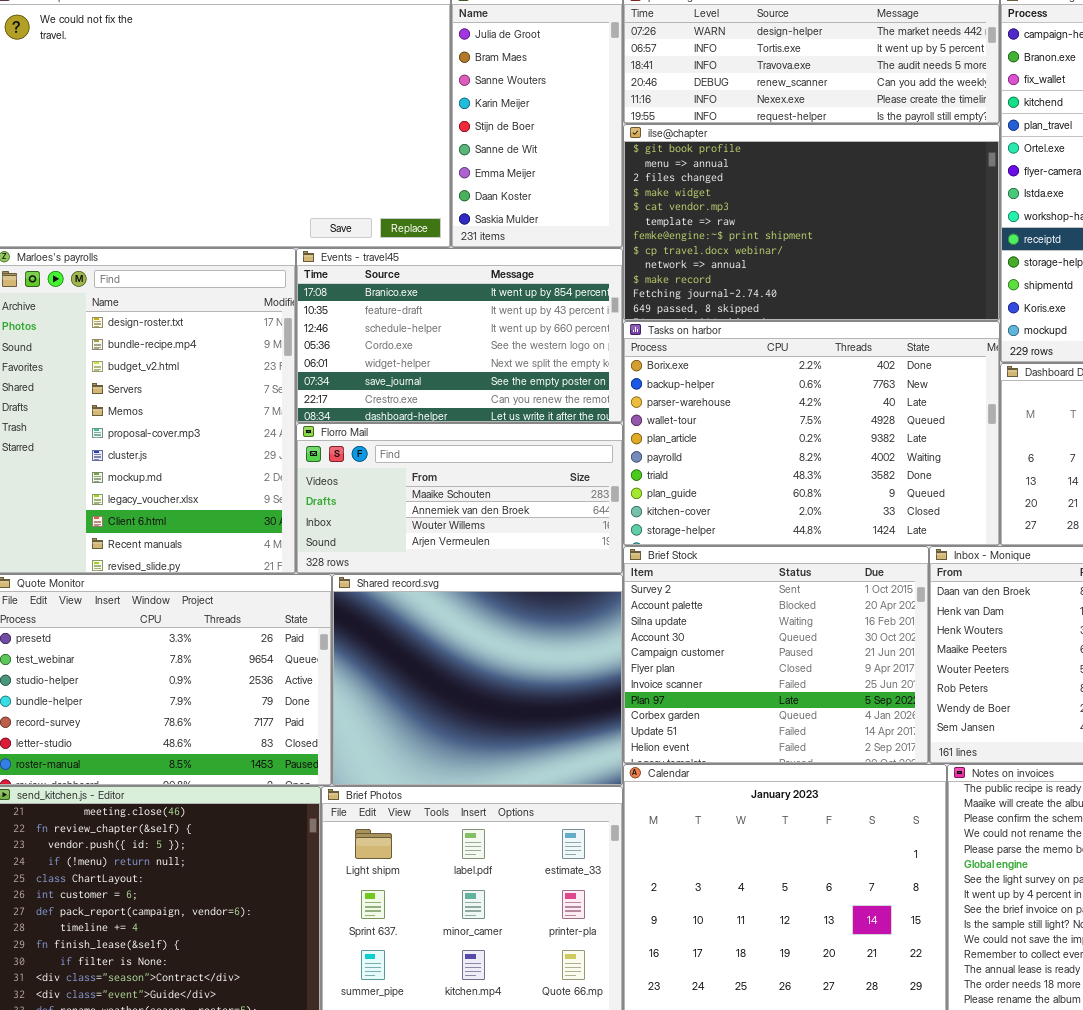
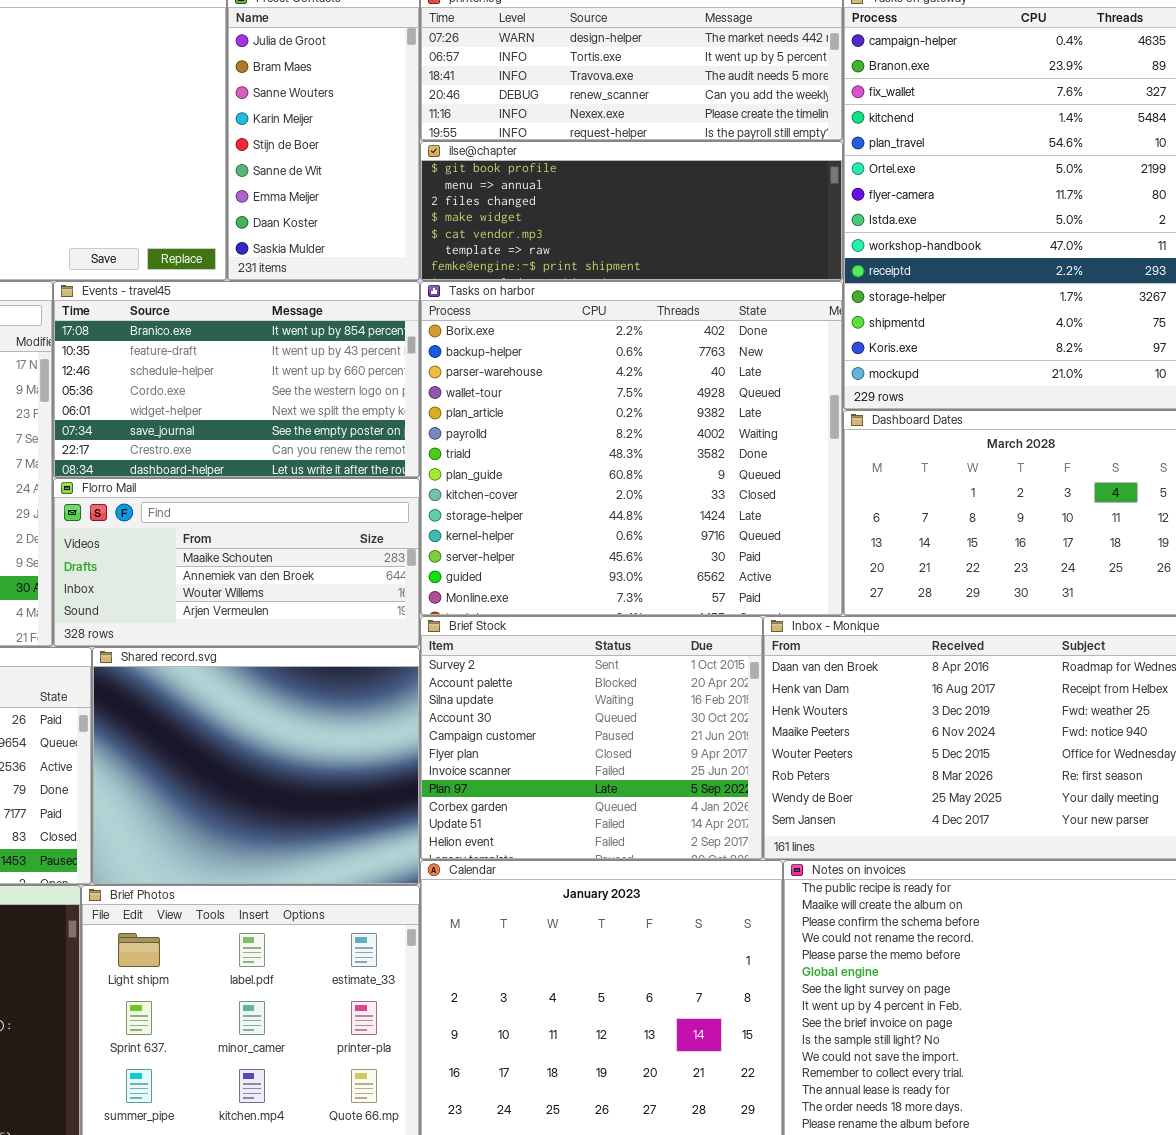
ilse@chapter: [623,124,1000,321] -> [420,141,843,281], resized
Tasks on harbor: [623,321,1000,546] -> [420,281,843,616], resized

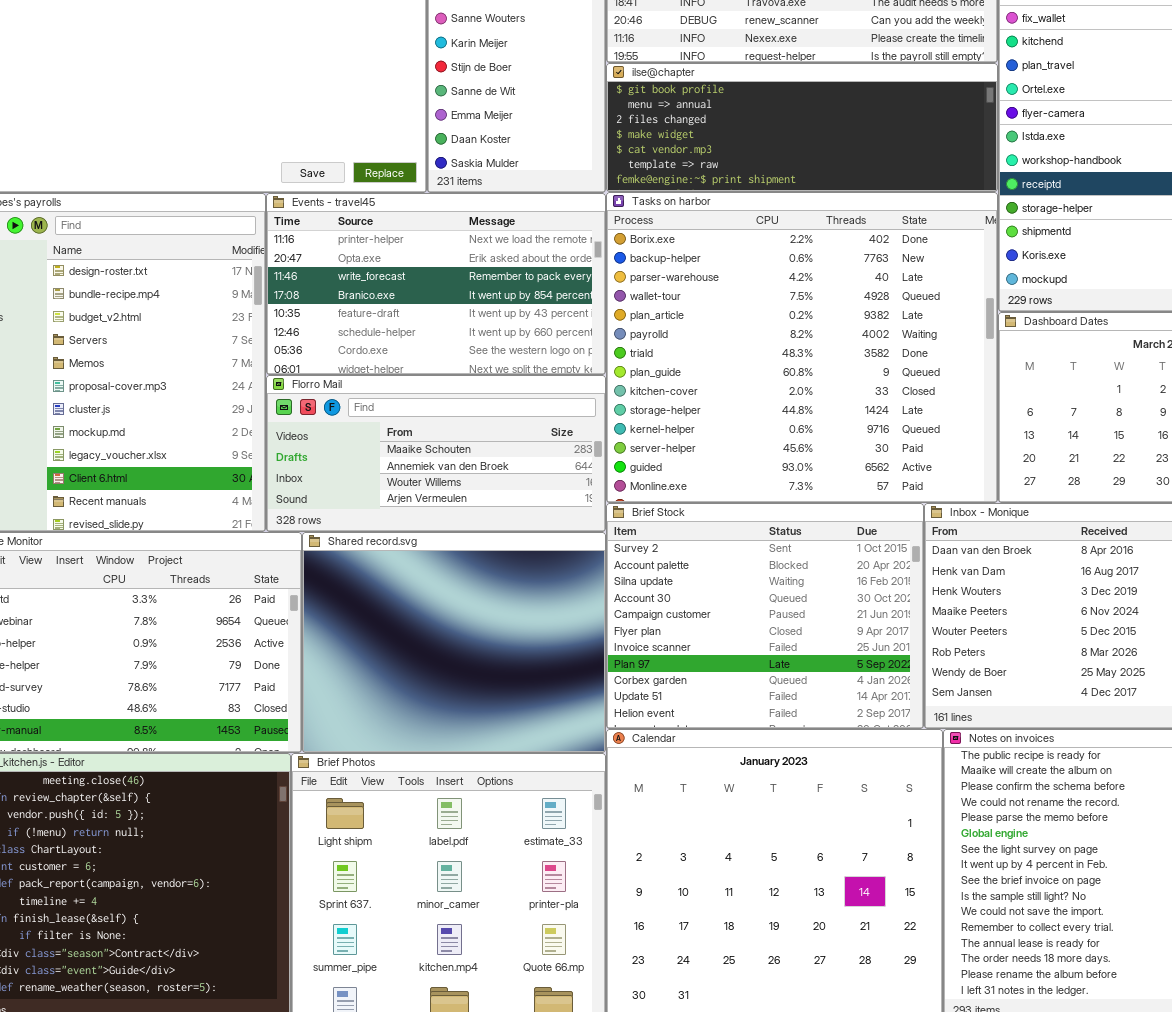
Events - travel45: [53,281,420,478] -> [266,193,606,375], scrolled up 3 rows

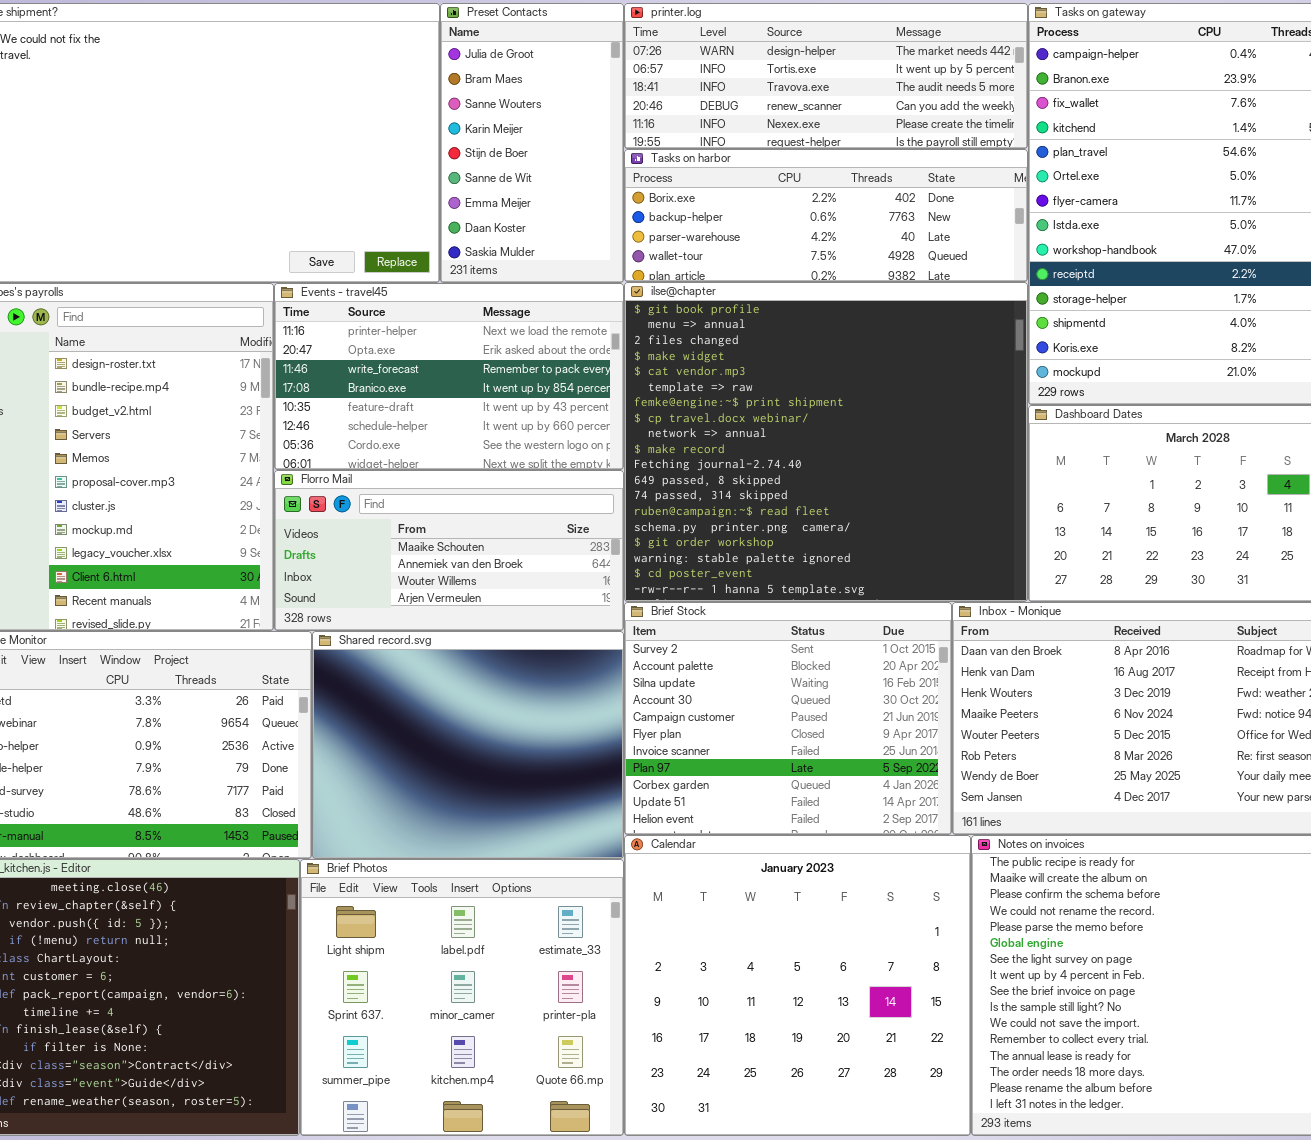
ilse@chapter: [606,63,998,192] -> [624,282,1028,602], moved, resized
Tasks on harbor: [606,192,998,503] -> [624,149,1028,282], moved, resized

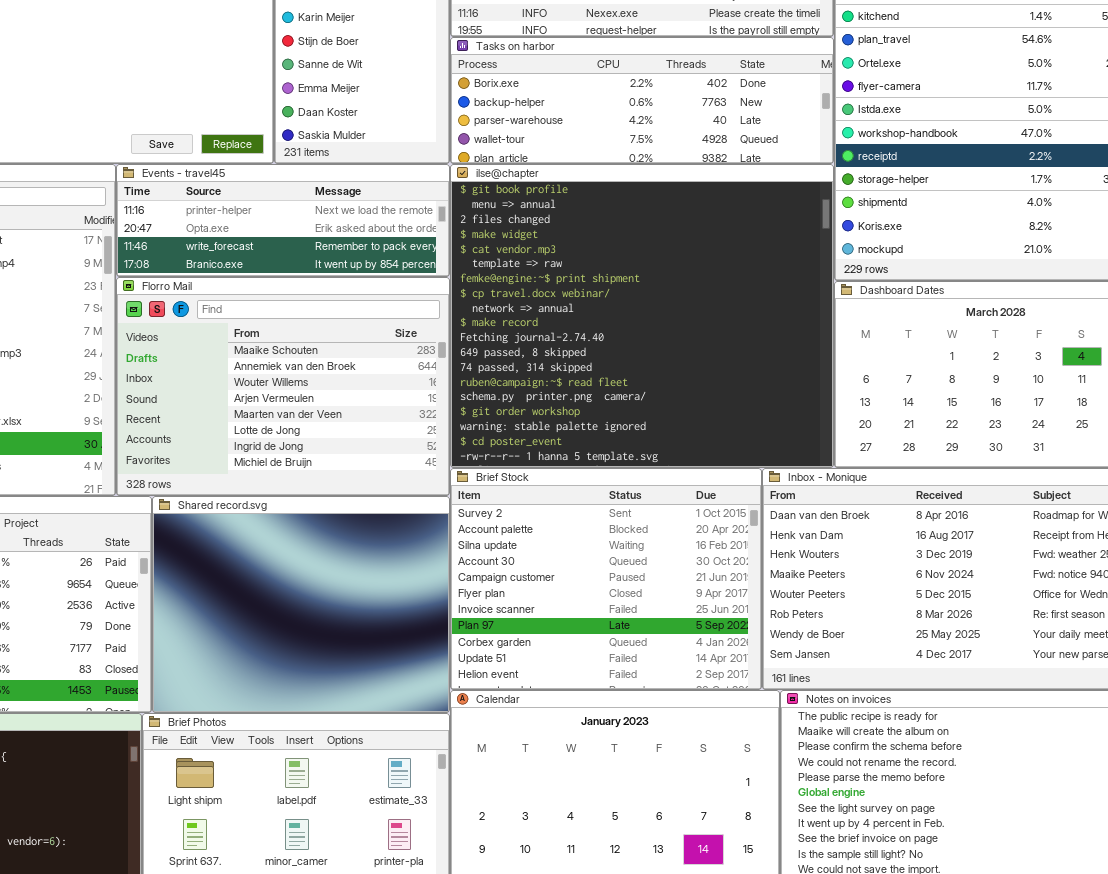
Events - travel45: [274,283,624,470] -> [116,164,450,277], resized
Florro Mail: [274,470,624,631] -> [116,277,450,496], resized

